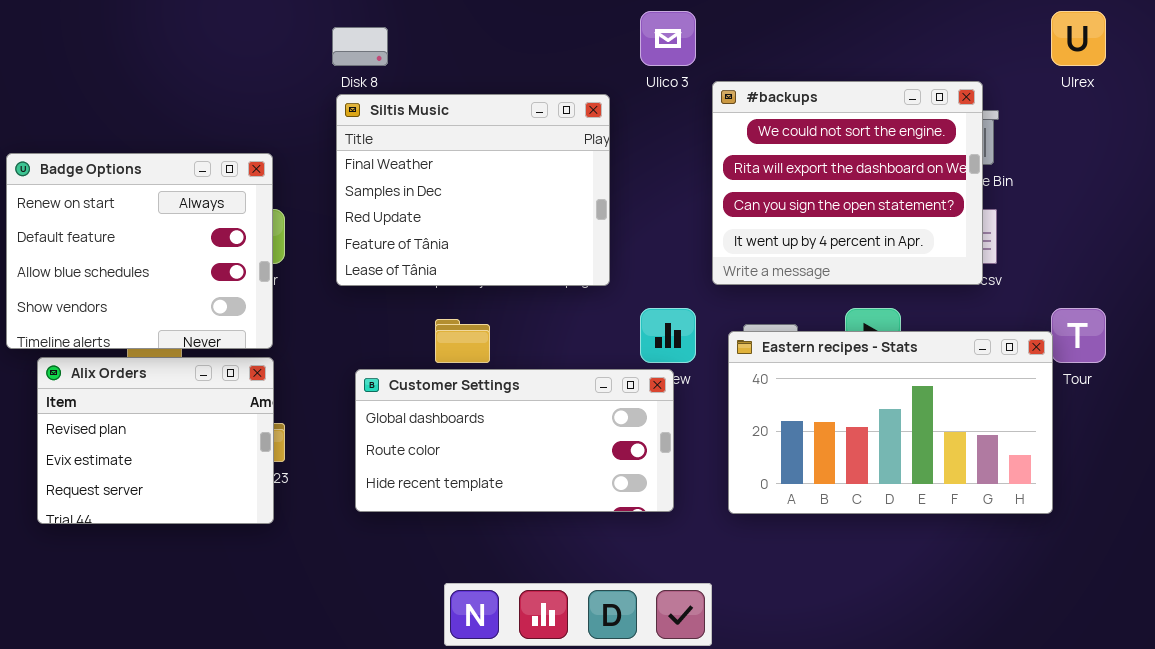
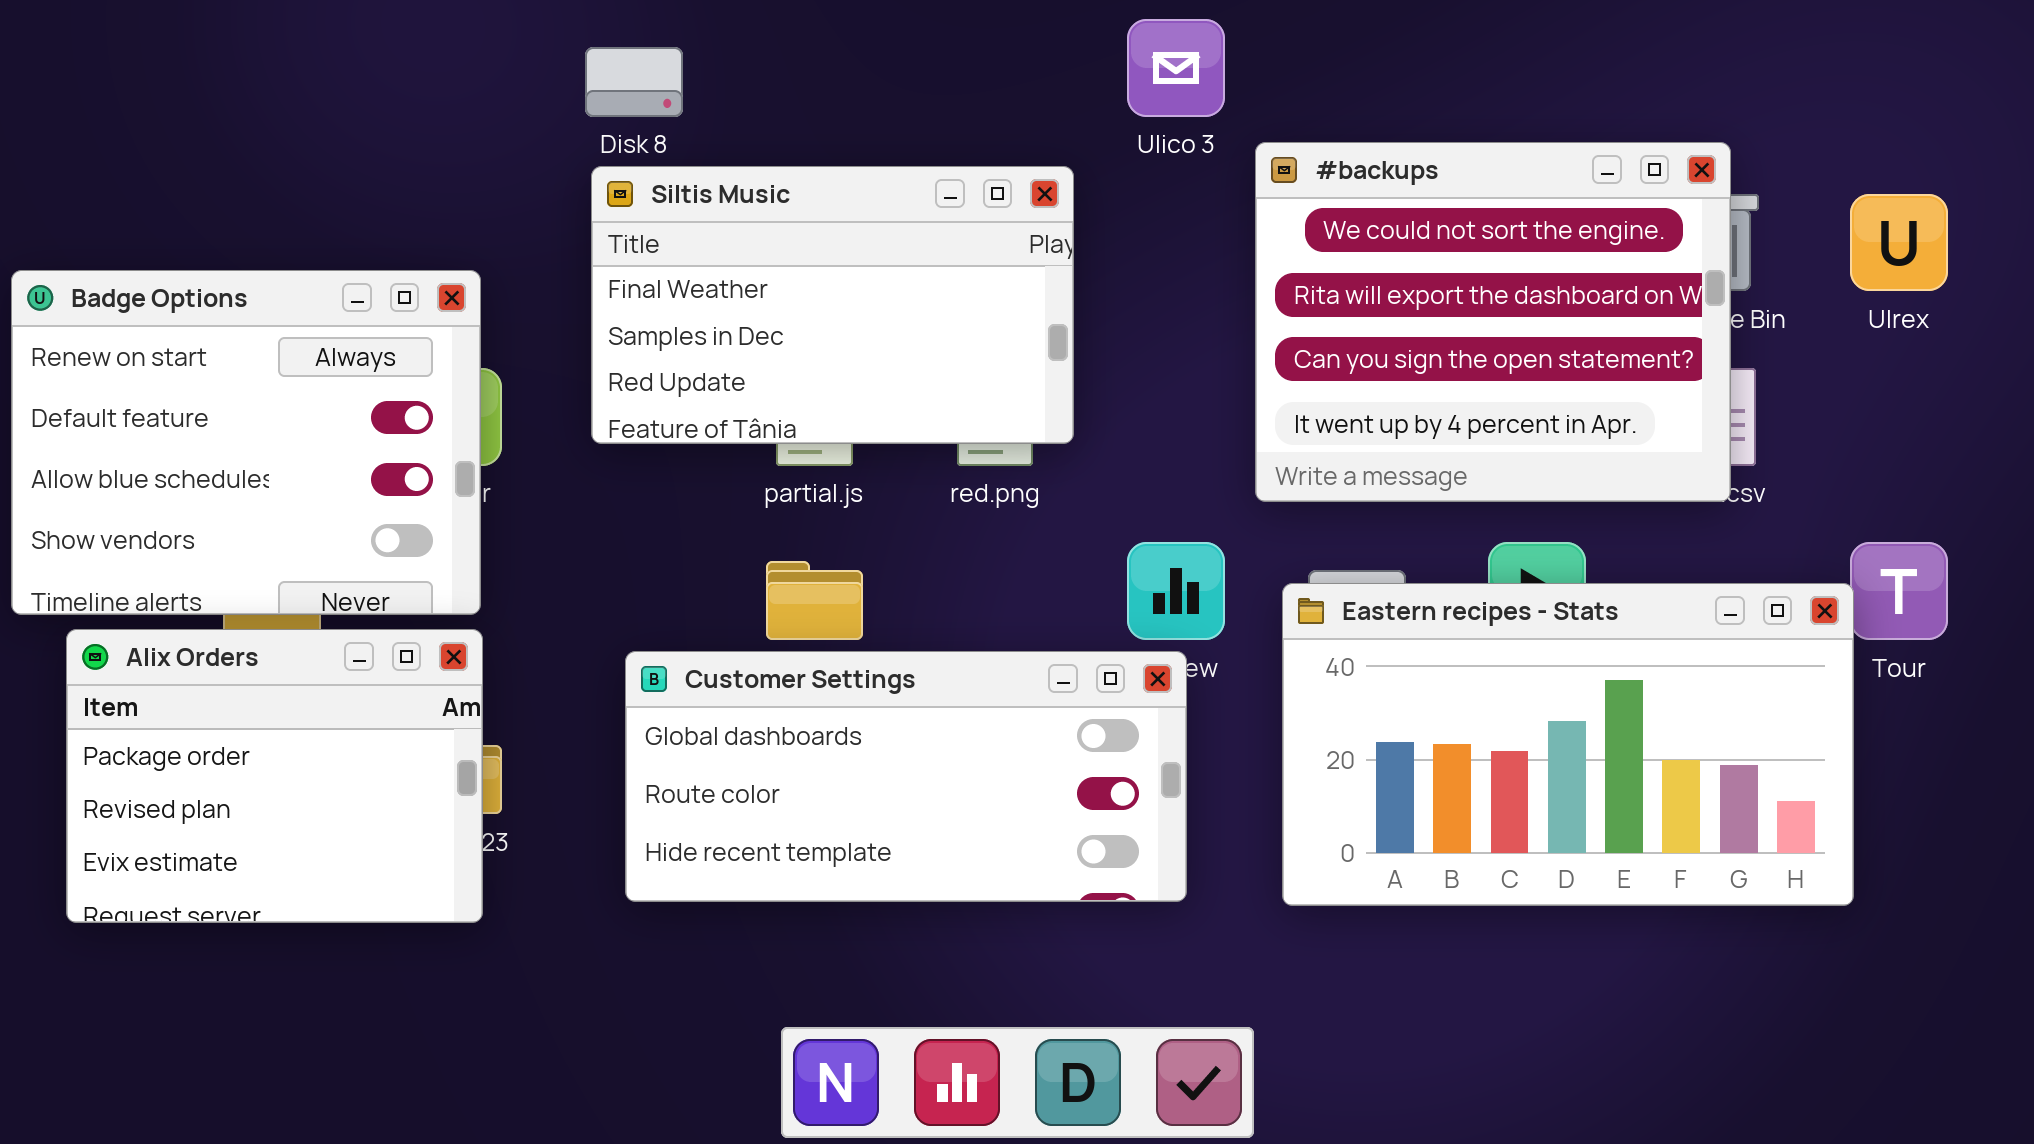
Ulrex: [1051,11,1106,66] -> [1850,194,1948,291], moved
Siltis Music: [336,94,610,286] -> [591,166,1074,444], resized
Alix Orders: [37,357,274,524] -> [66,629,483,923], scrolled up 1 row

